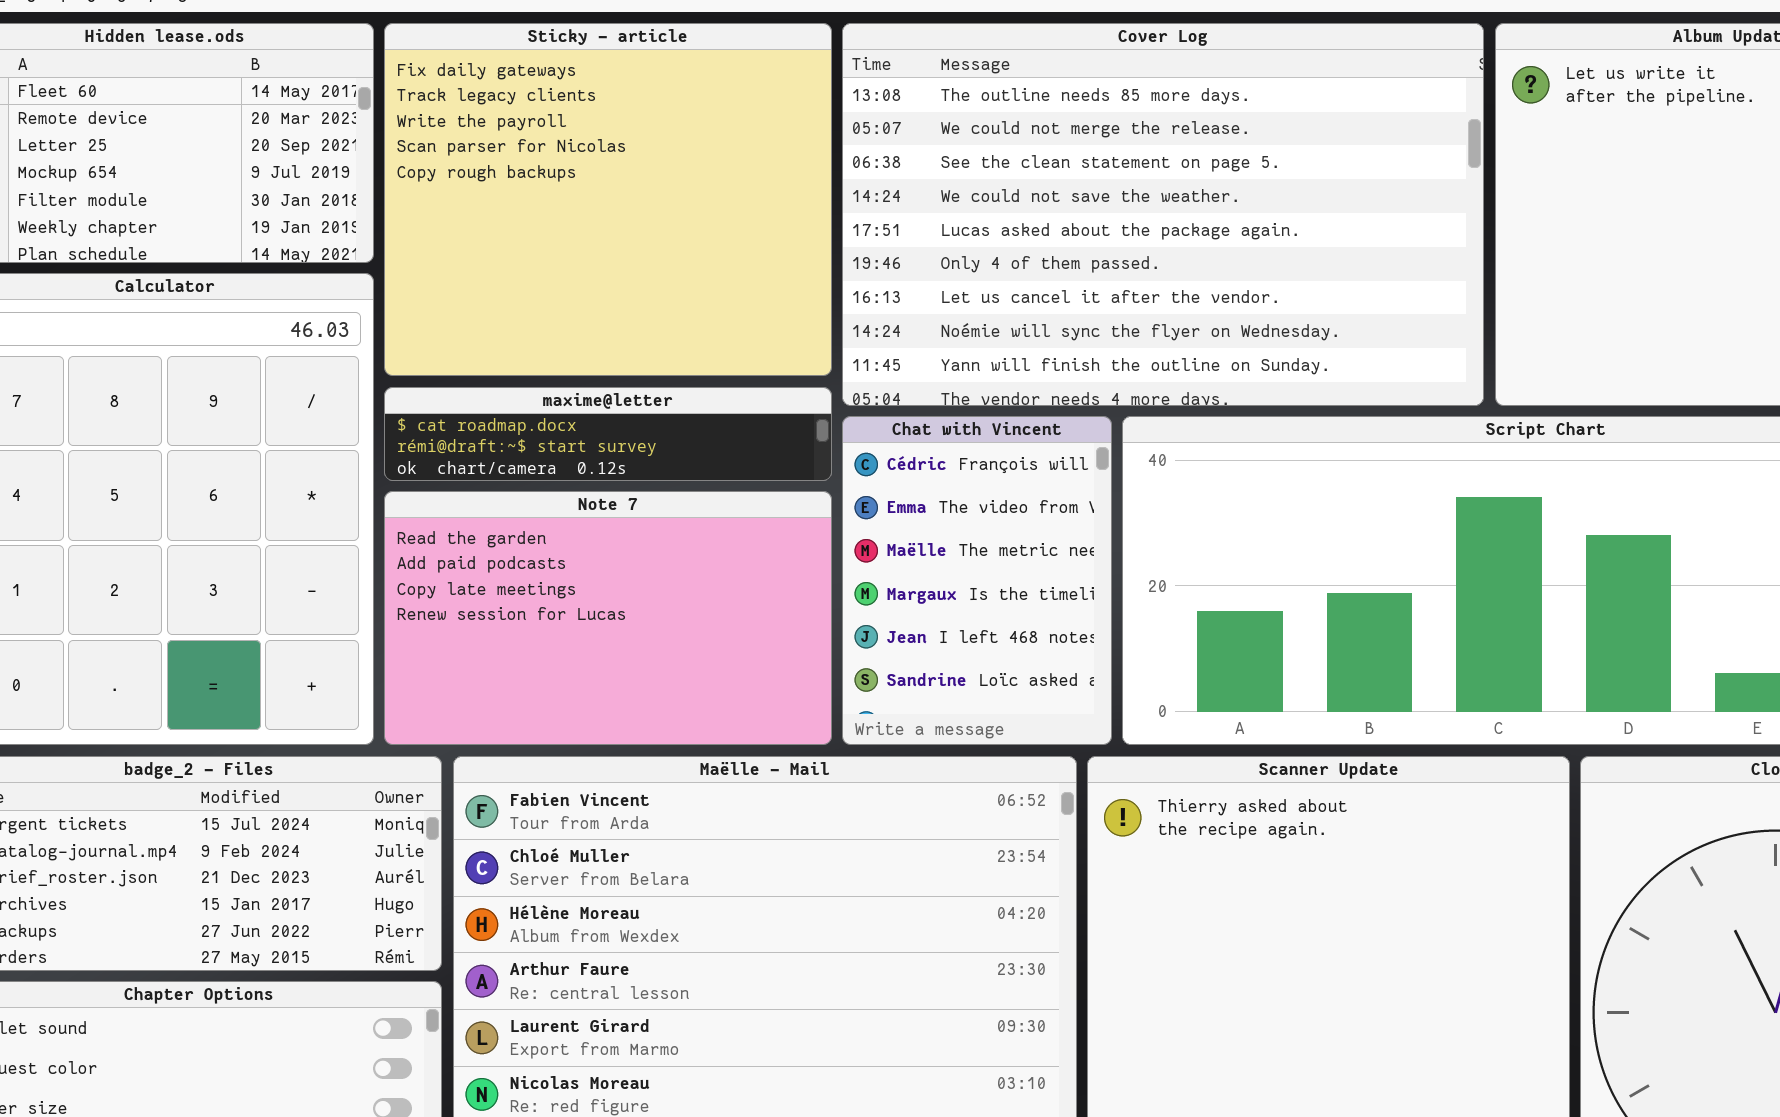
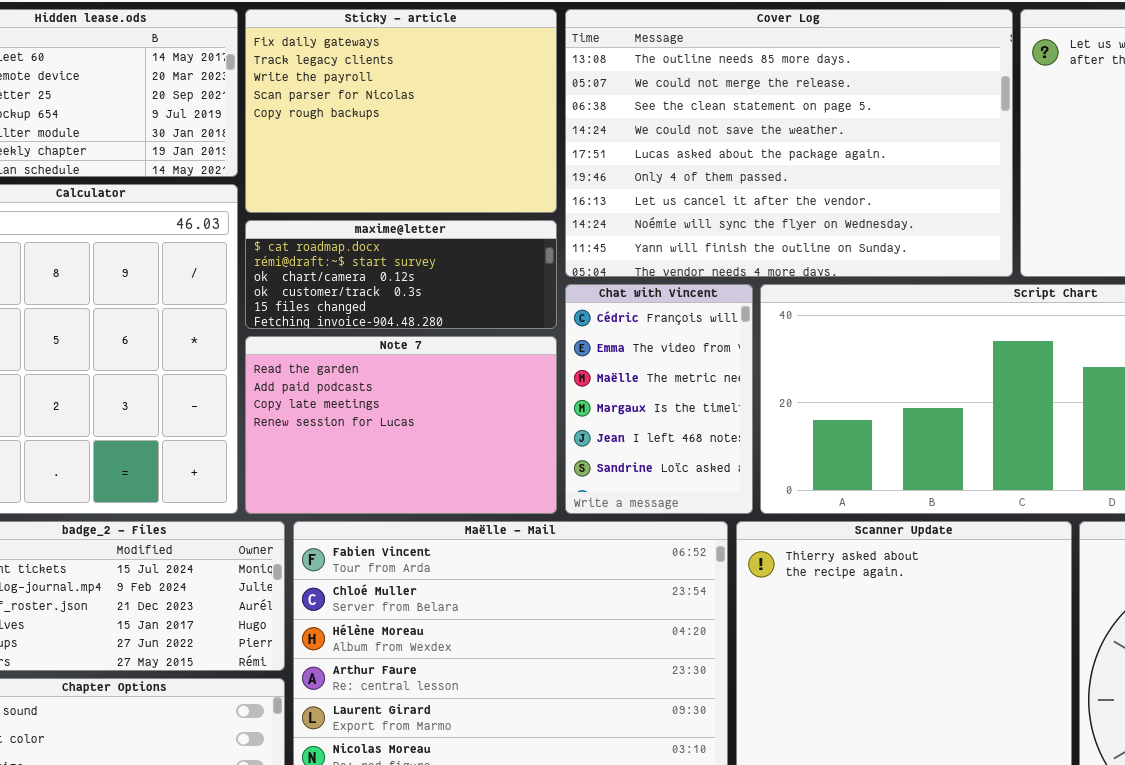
Sticky - article: [384,23,832,376] -> [245,9,557,213], resized
maxime@letter: [384,387,832,481] -> [245,220,557,329], resized

